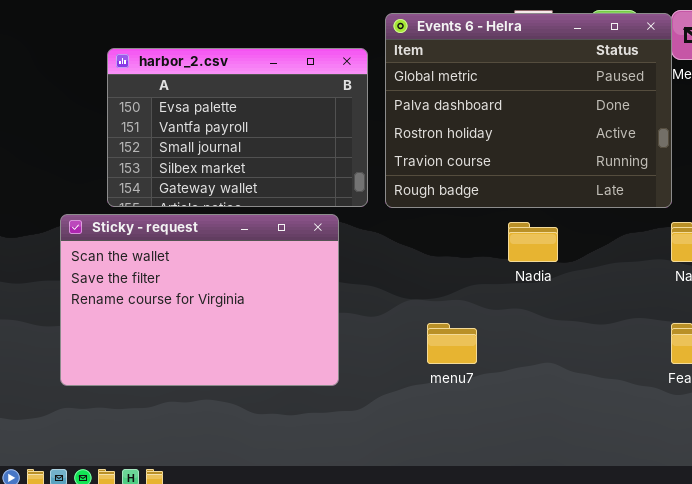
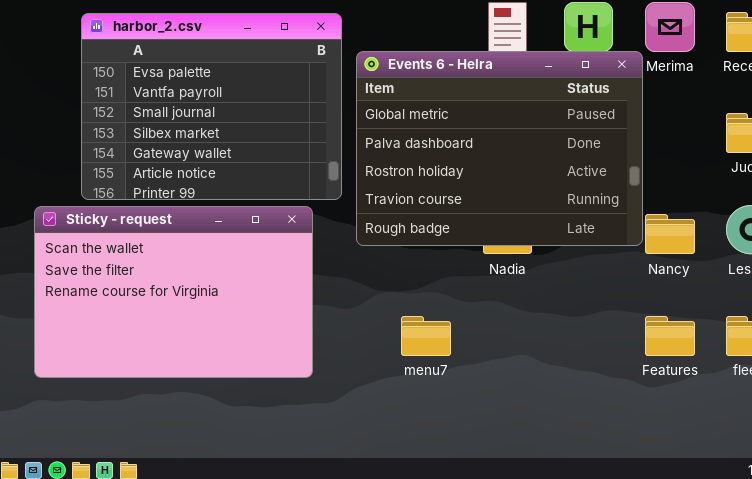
Events 6 - Helra: [385,13,672,208] -> [356,51,643,246], moved
harbor_2.csv: [107,48,368,207] -> [81,13,342,200], resized

